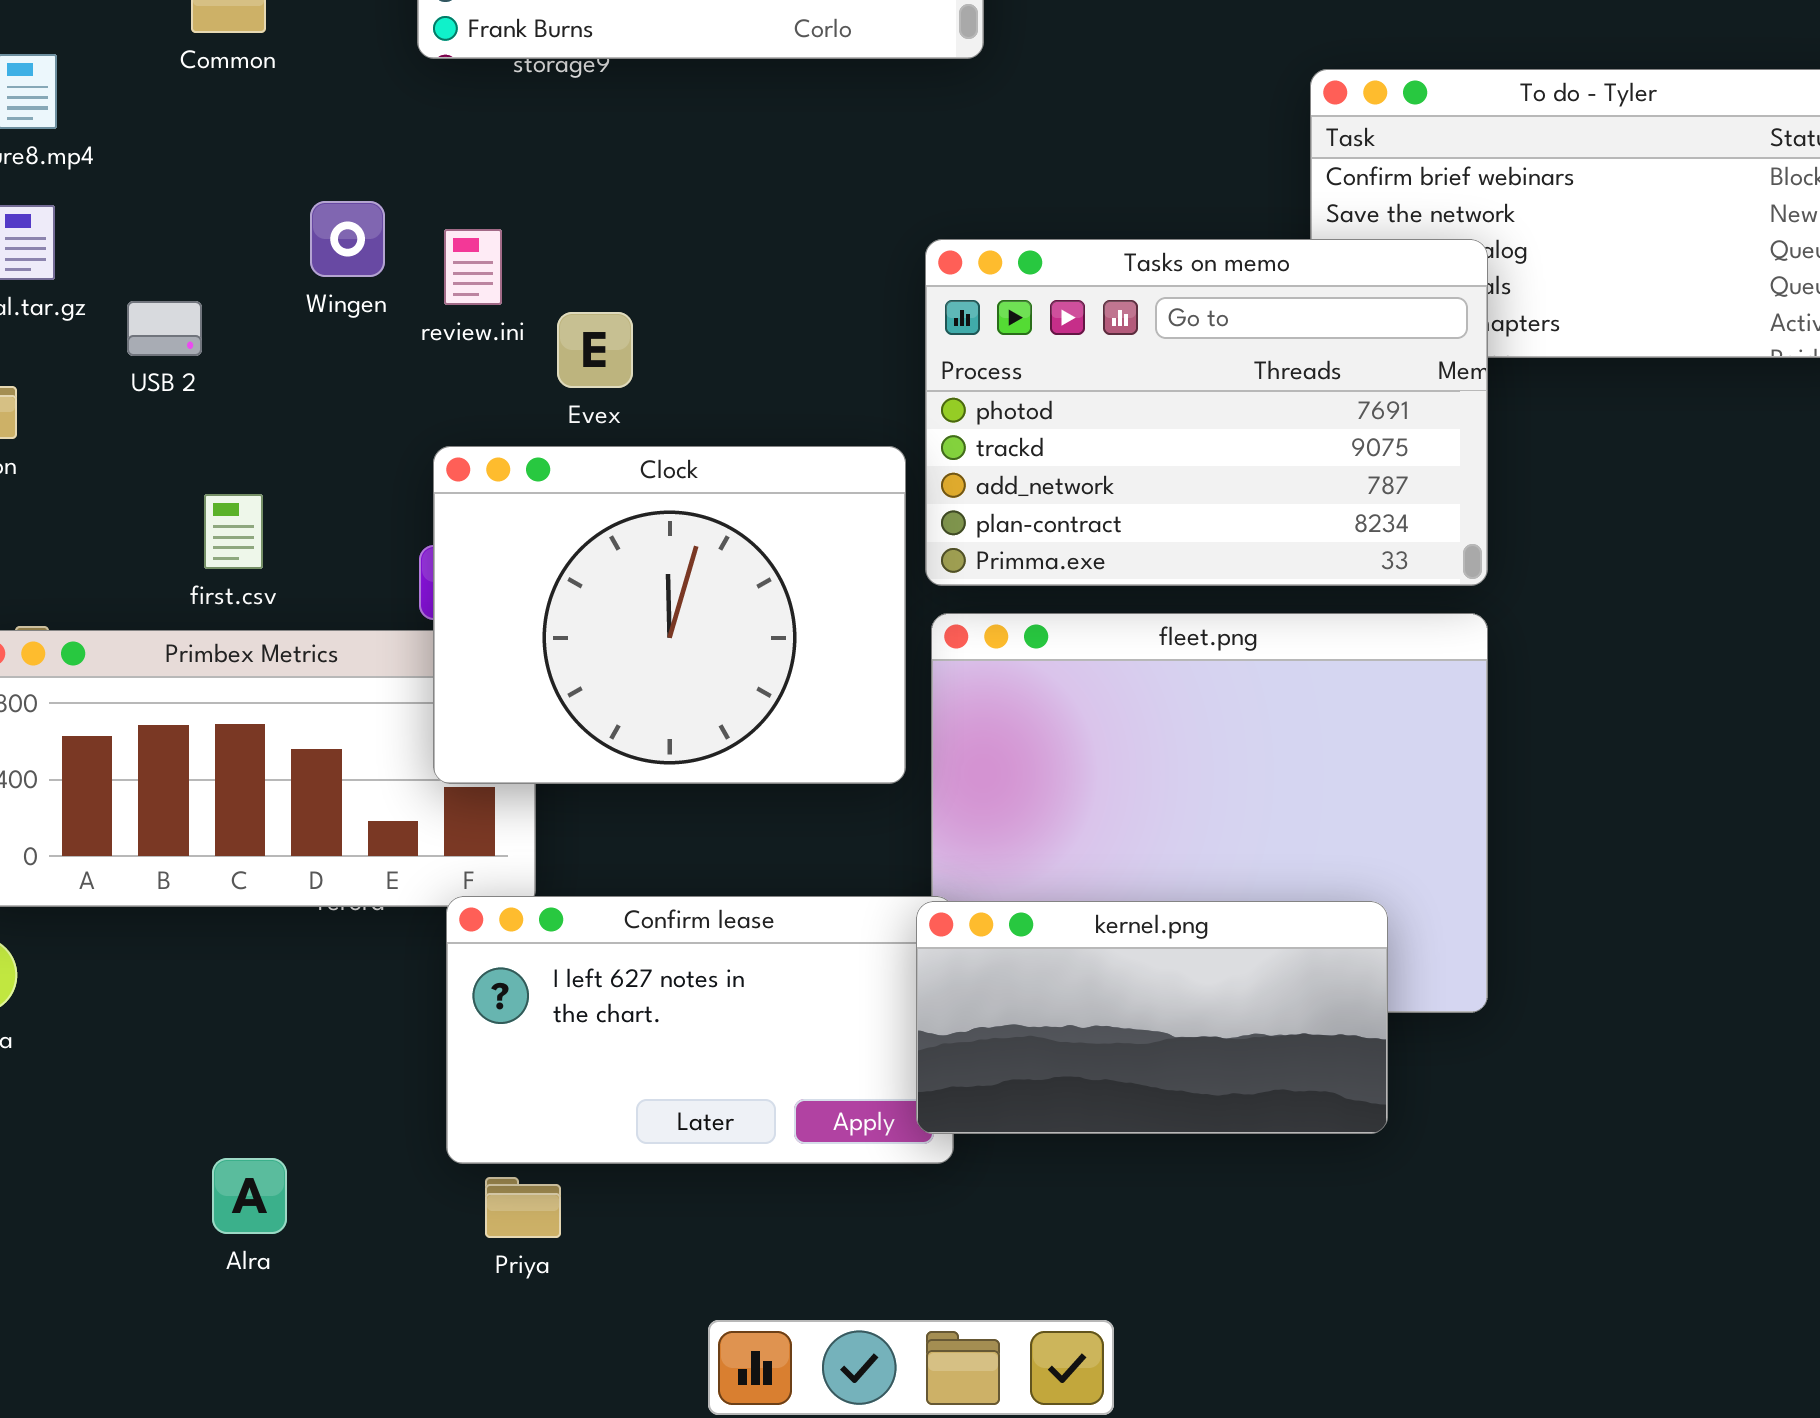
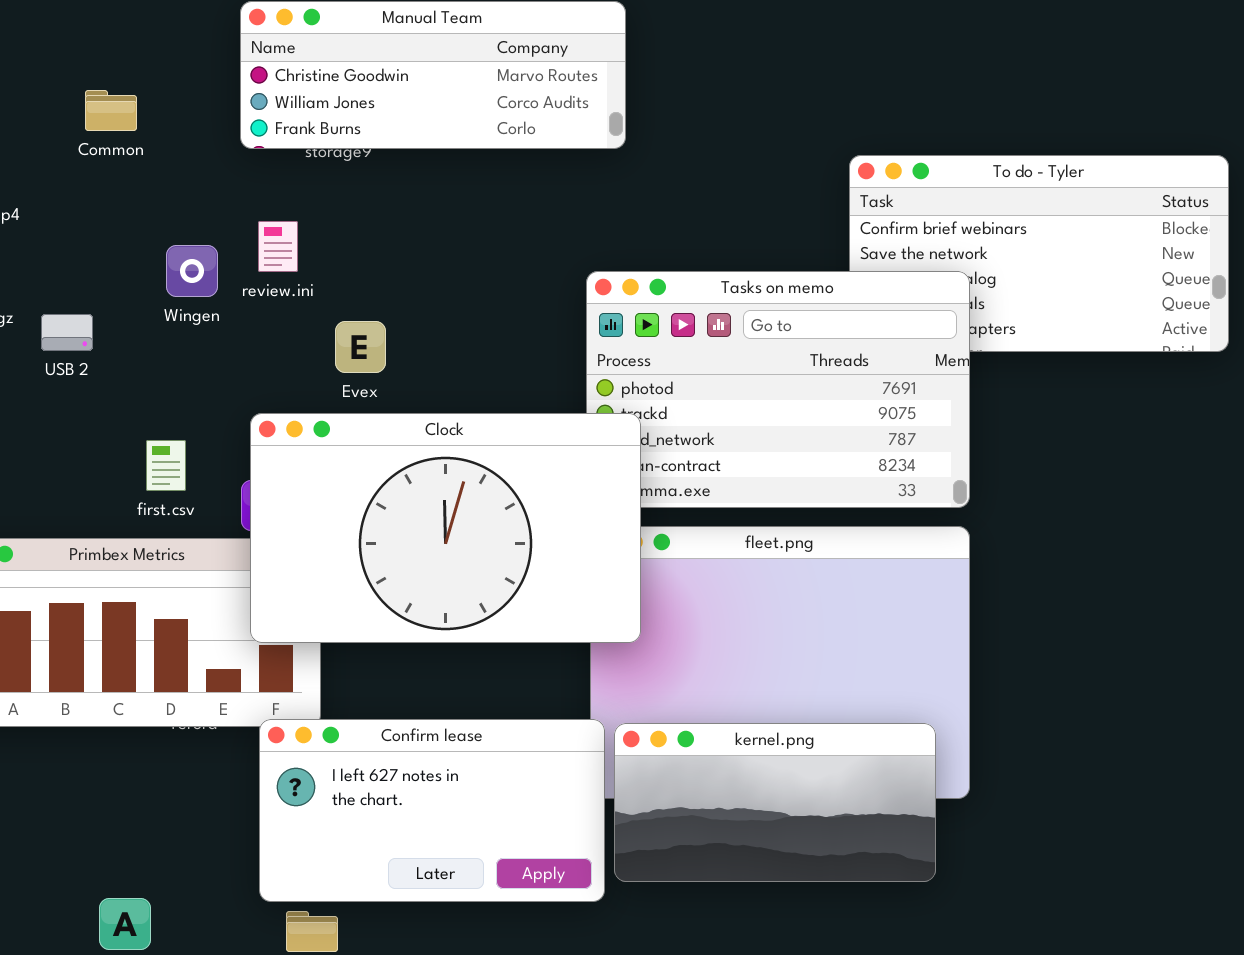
review.ini: [444,229,502,305] -> [258,221,298,272], moved
Clock: [433,446,906,784] -> [250,413,641,643], resized
first.csv: [204,494,263,569] -> [146,440,186,491], moved
kernel.png: [916,901,1388,1134] -> [614,723,936,882], moved

